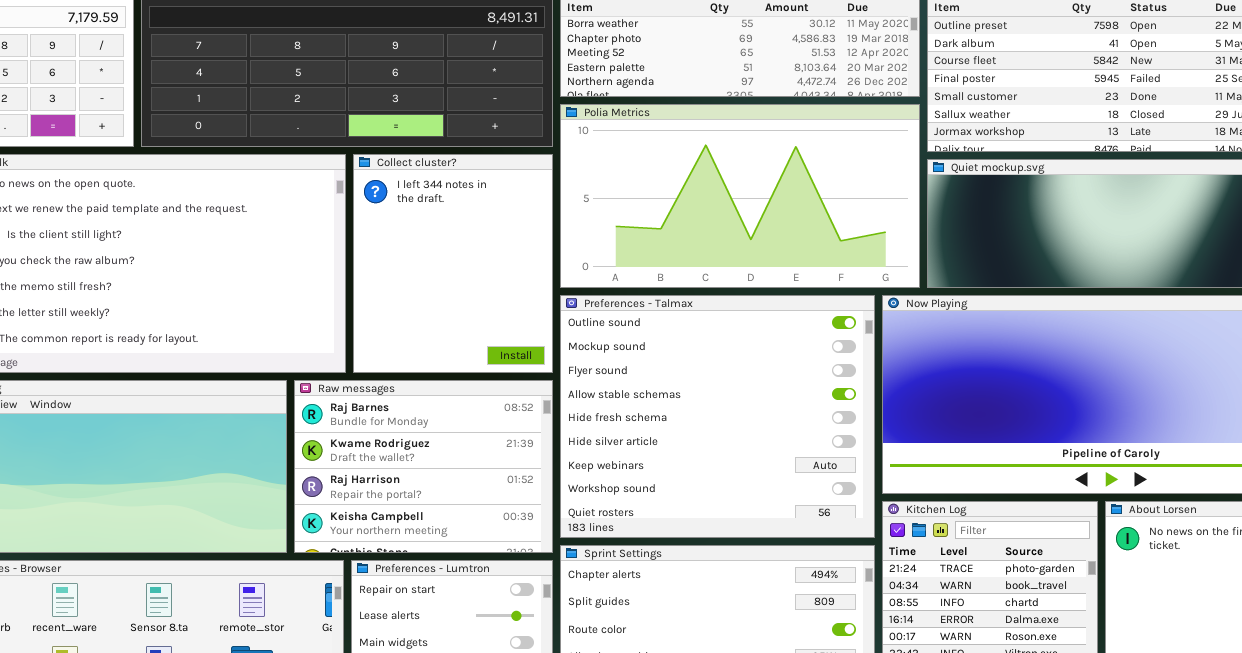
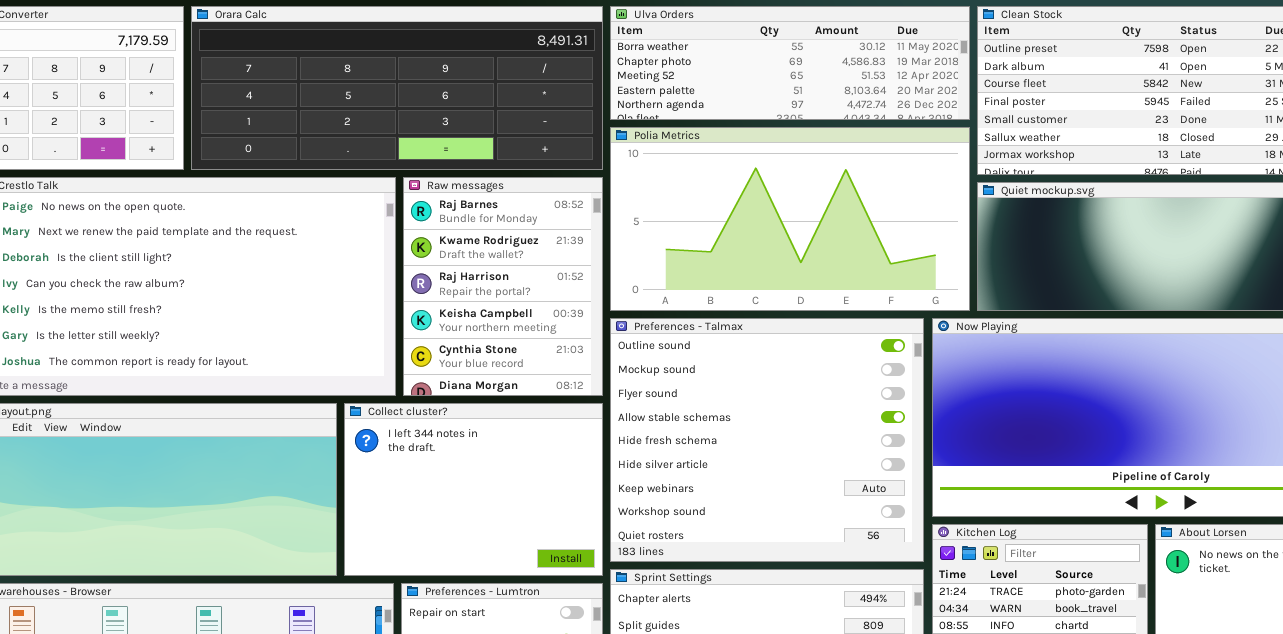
Collect cluster?: [353,154,553,373] -> [344,403,603,576], moved, resized
Raw messages: [294,380,553,553] -> [403,177,603,396], moved, resized

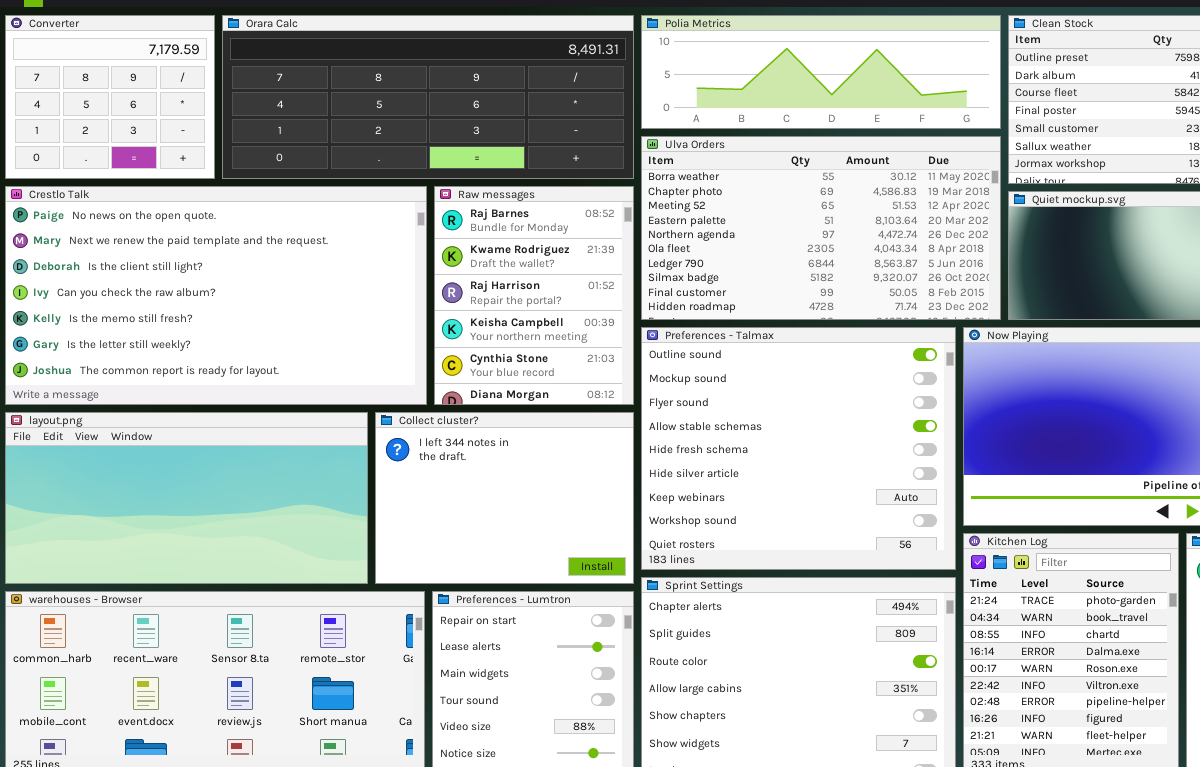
Ulva Orders: [610,6,970,120] -> [641,136,1001,320], moved, resized
Polia Metrics: [610,127,970,311] -> [641,15,1001,129], moved, resized

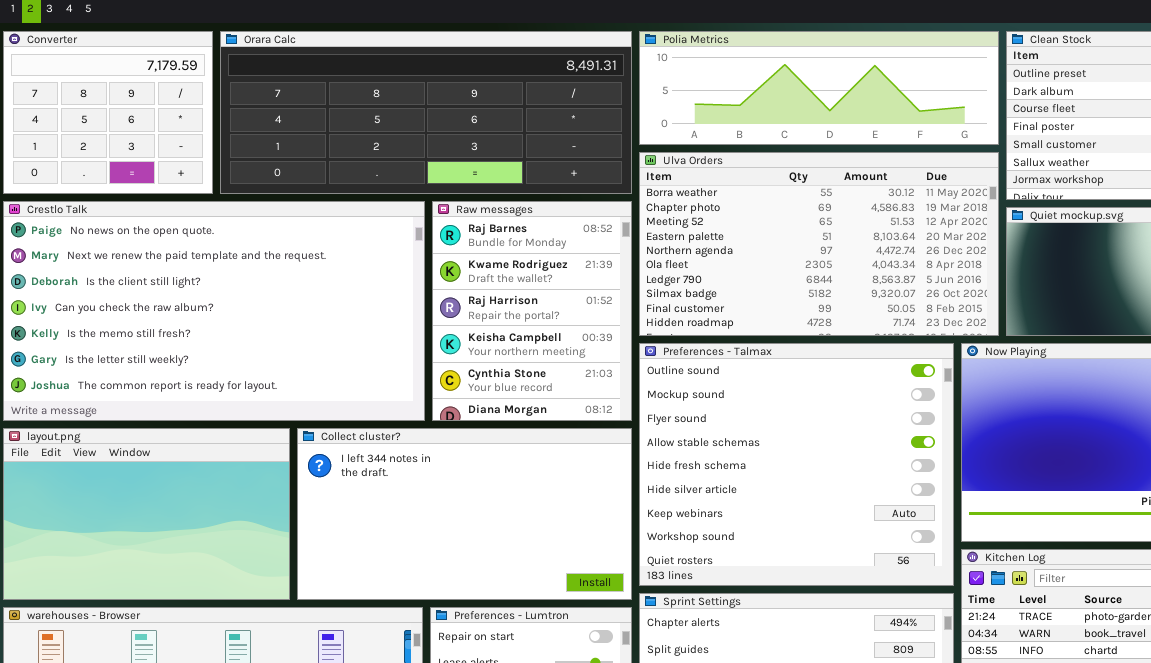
layout.png: [5,412,368,584] -> [3,428,290,600], resized
Collect cluster?: [375,412,634,584] -> [297,428,632,600], resized

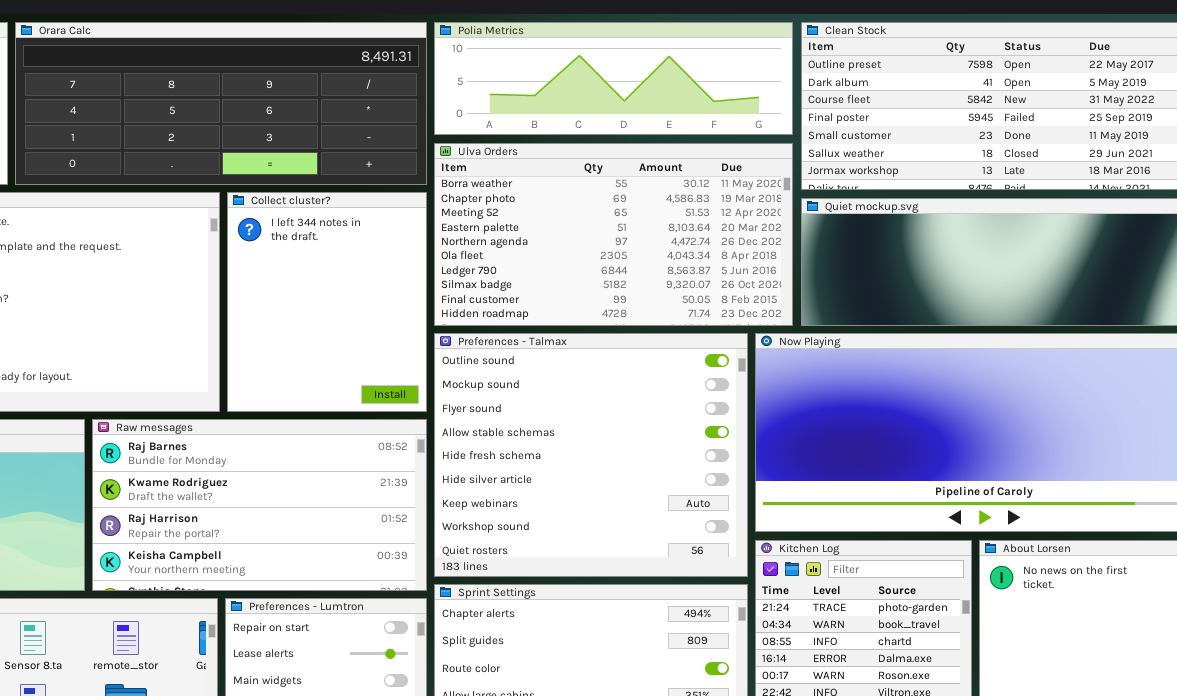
Raw messages: [432,201,632,421] -> [92,419,427,591], moved, resized
Collect cluster?: [297,428,632,600] -> [227,192,427,412], moved, resized

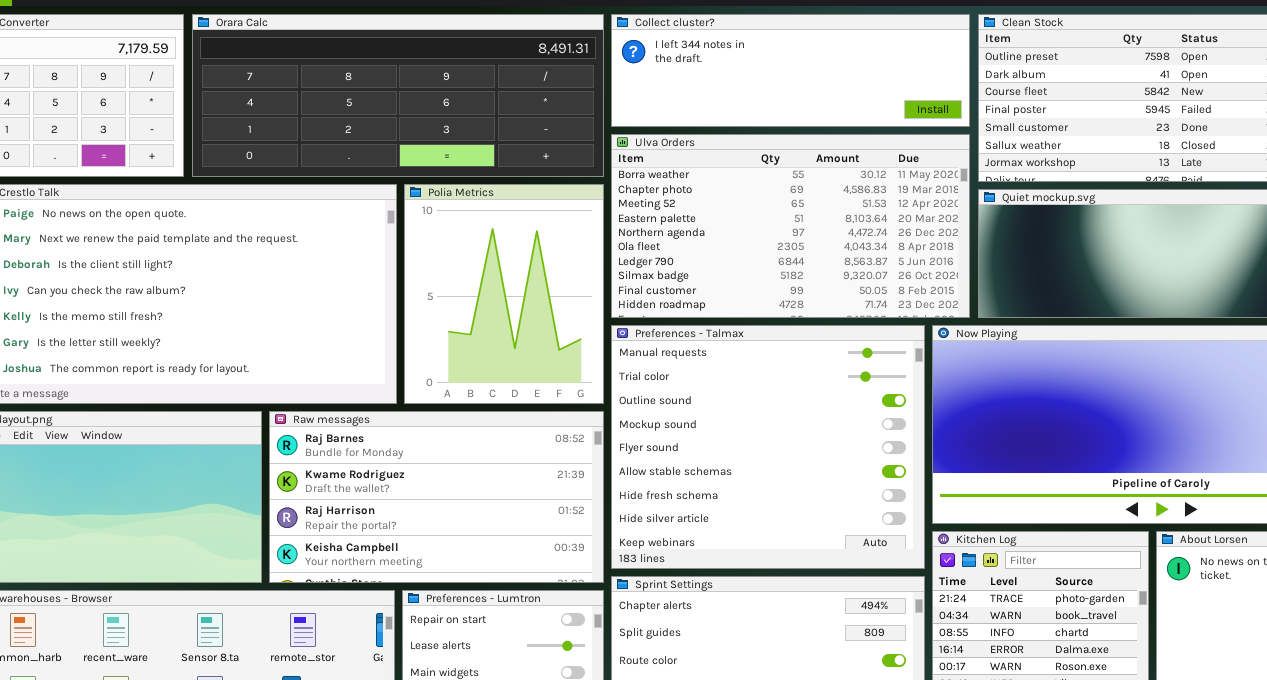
Polia Metrics: [434,22,793,135] -> [404,184,604,404], moved, resized
Collect cluster?: [227,192,427,412] -> [611,14,970,127], moved, resized
Preferences - Talmax: [434,333,748,577] -> [611,325,925,569], scrolled up 2 rows

